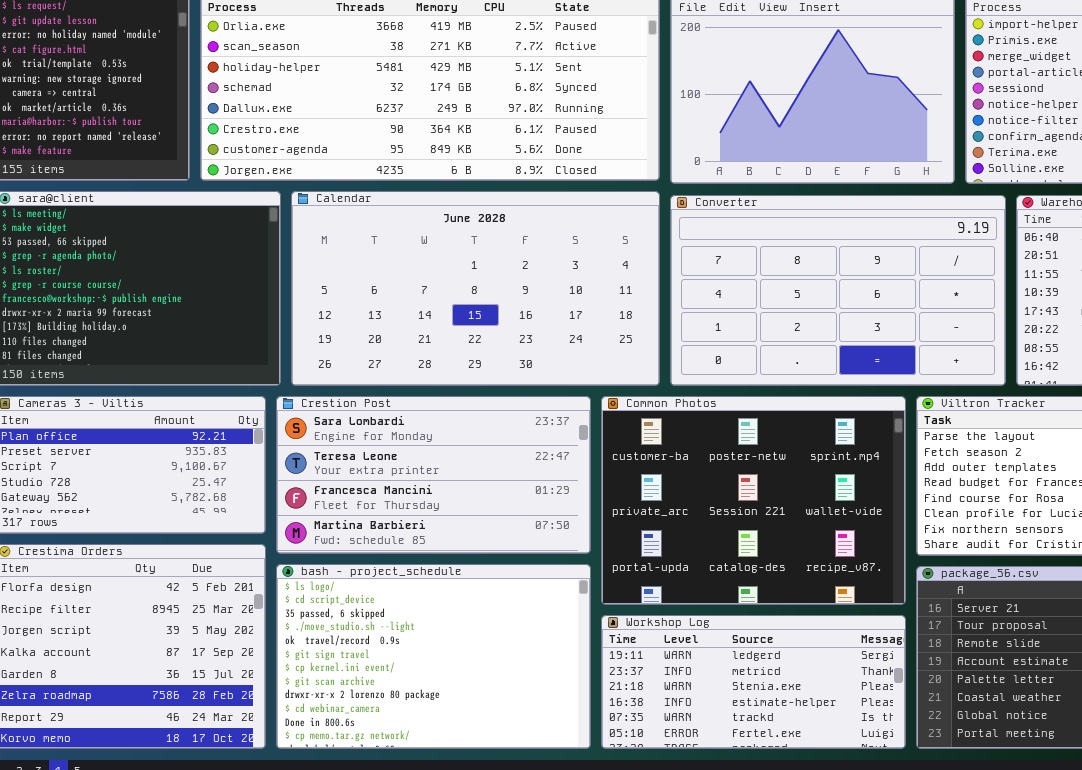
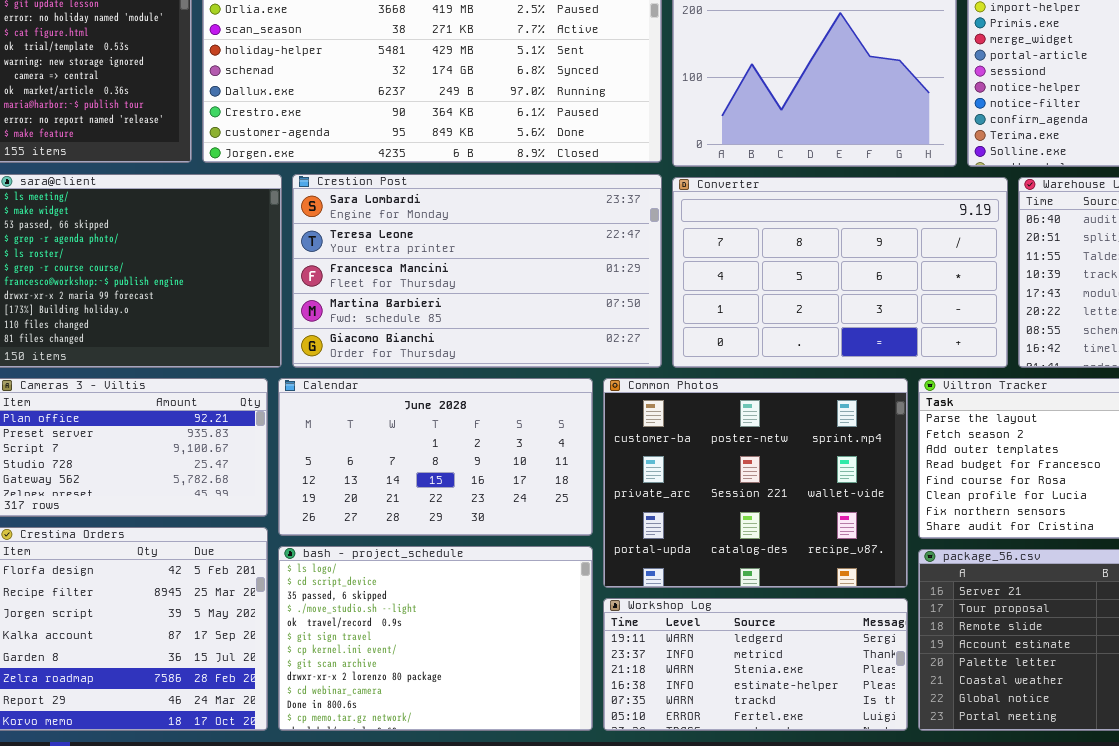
Calendar: [291,191,660,386] -> [278,378,593,536], moved, resized
Crestion Post: [276,396,591,554] -> [292,174,662,368], moved, resized

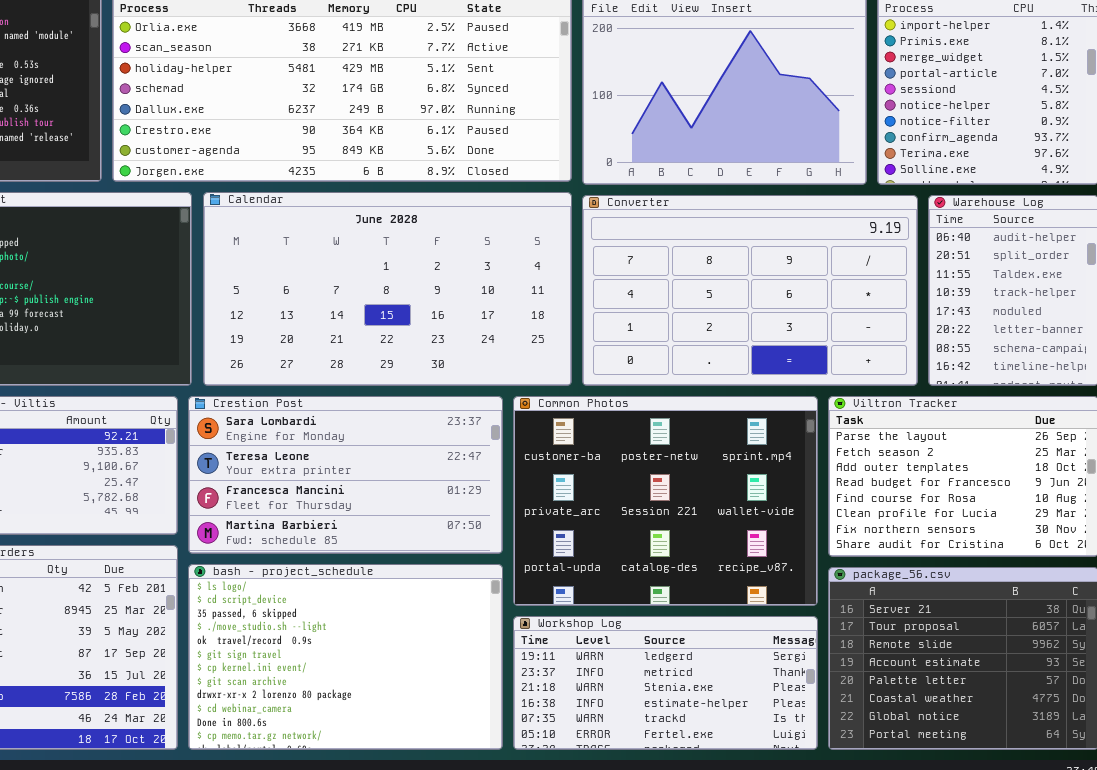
Crestion Post: [292,174,662,368] -> [188,396,503,554], moved, resized
Calendar: [278,378,593,536] -> [203,192,572,386], moved, resized

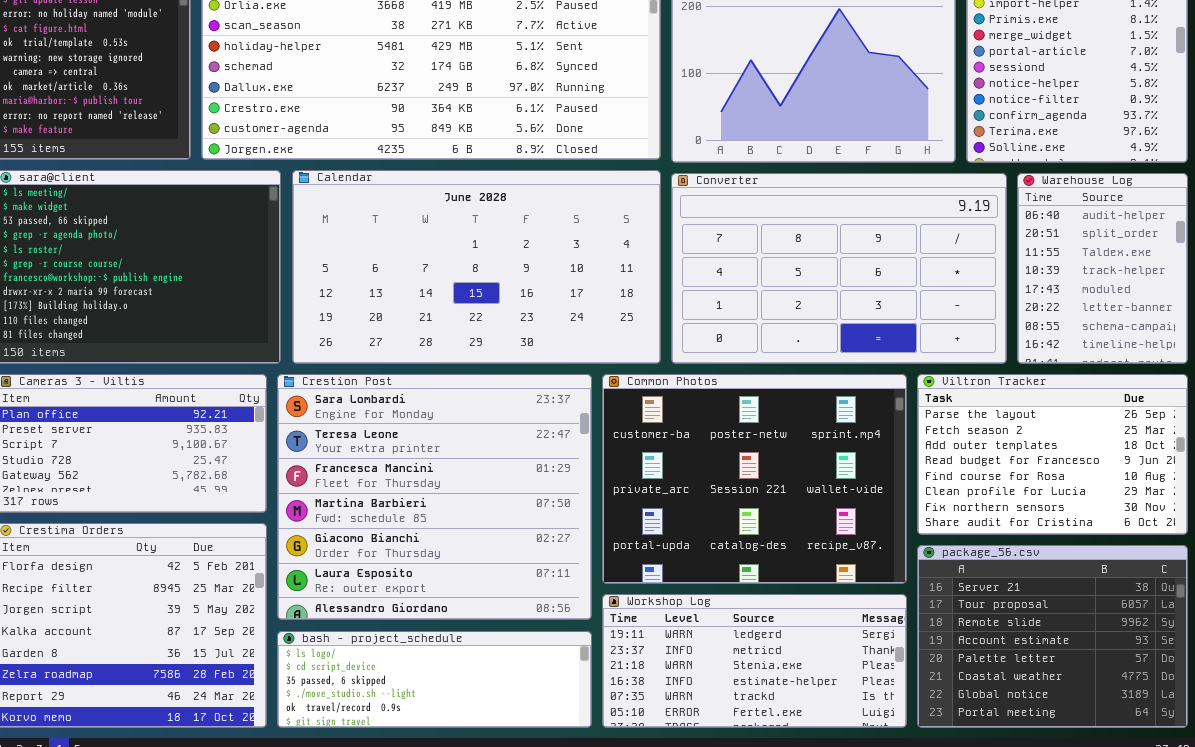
Crestion Post: [188,396,503,554] -> [277,374,592,620], resized
bash - project_schedule: [188,564,503,750] -> [277,631,592,728], resized

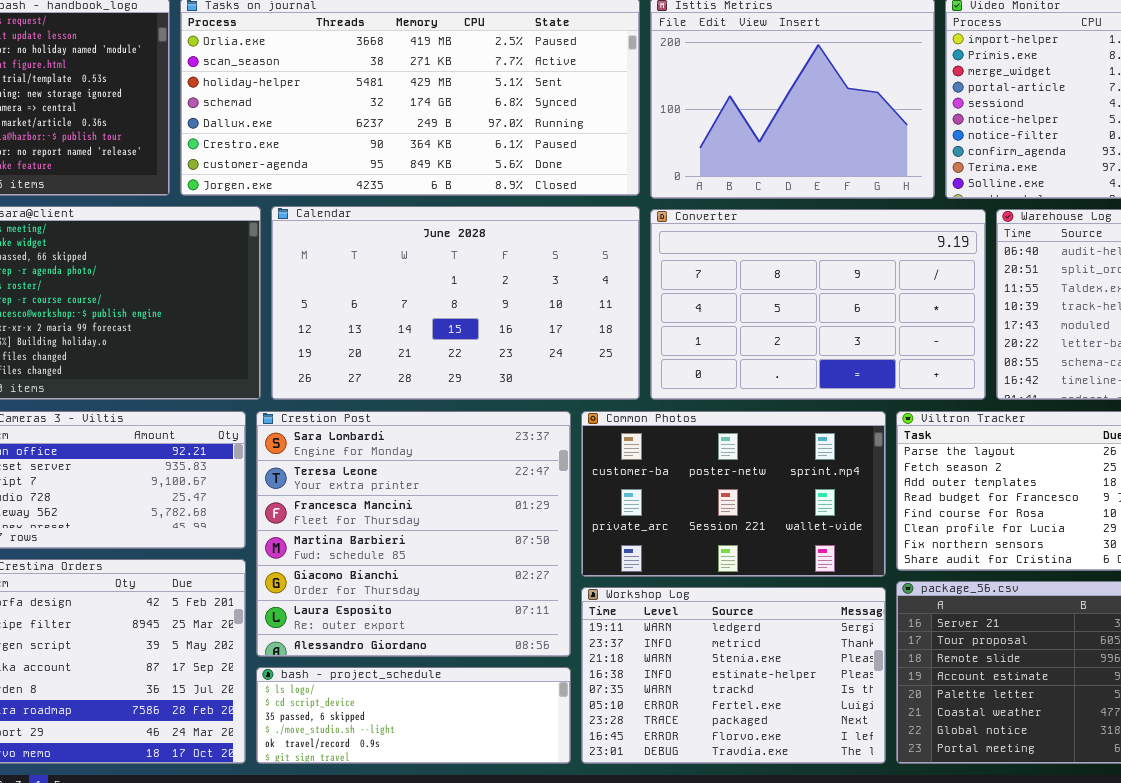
Common Photos: [602,374,907,584] -> [581,411,886,577], resized
Workshop Log: [602,594,907,728] -> [581,587,886,764], resized

